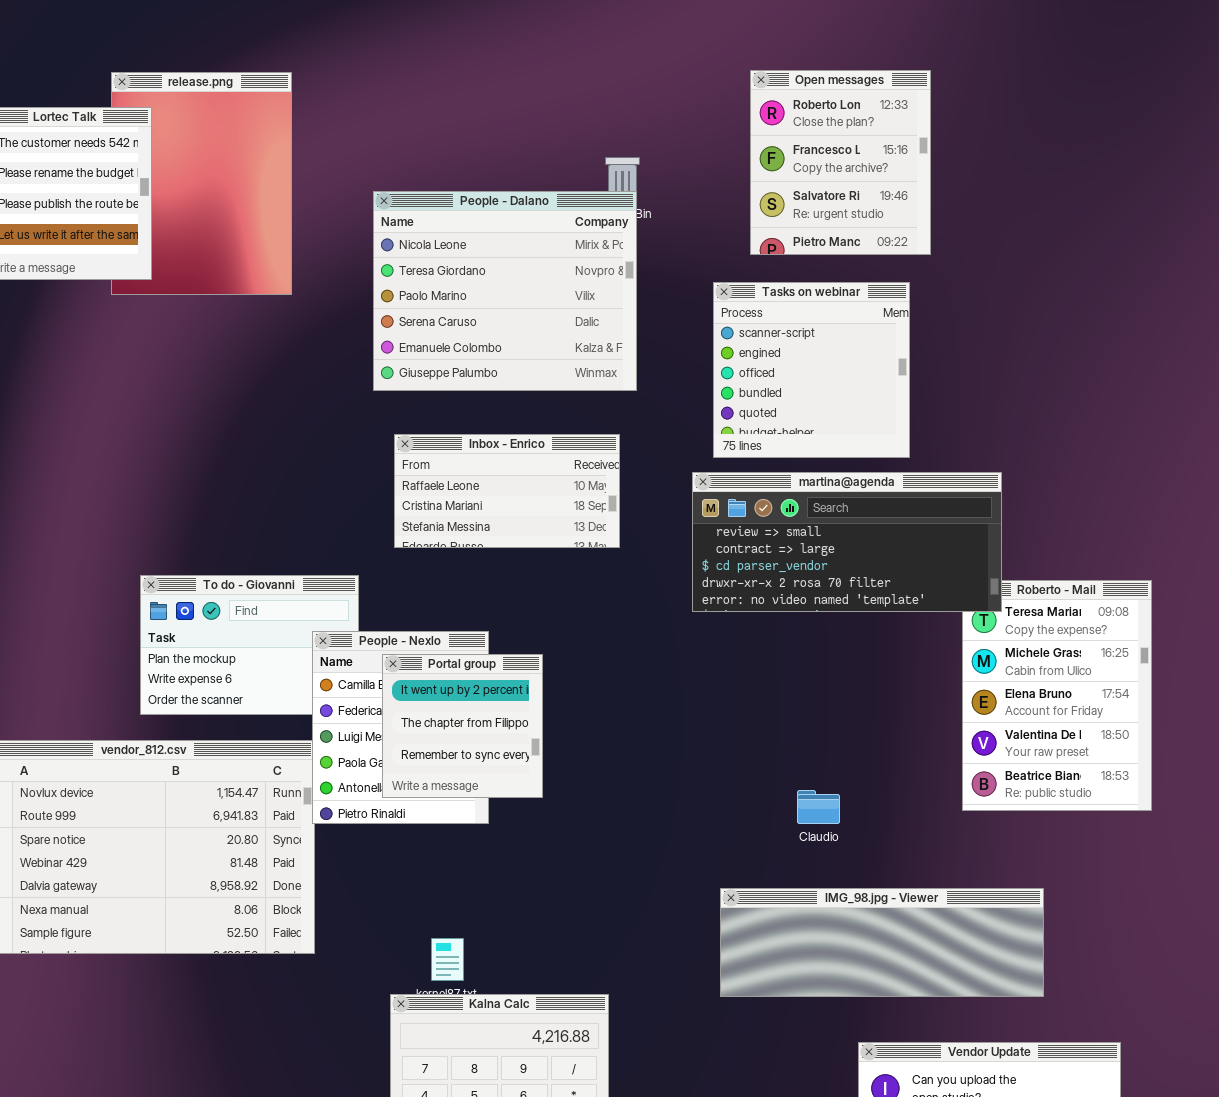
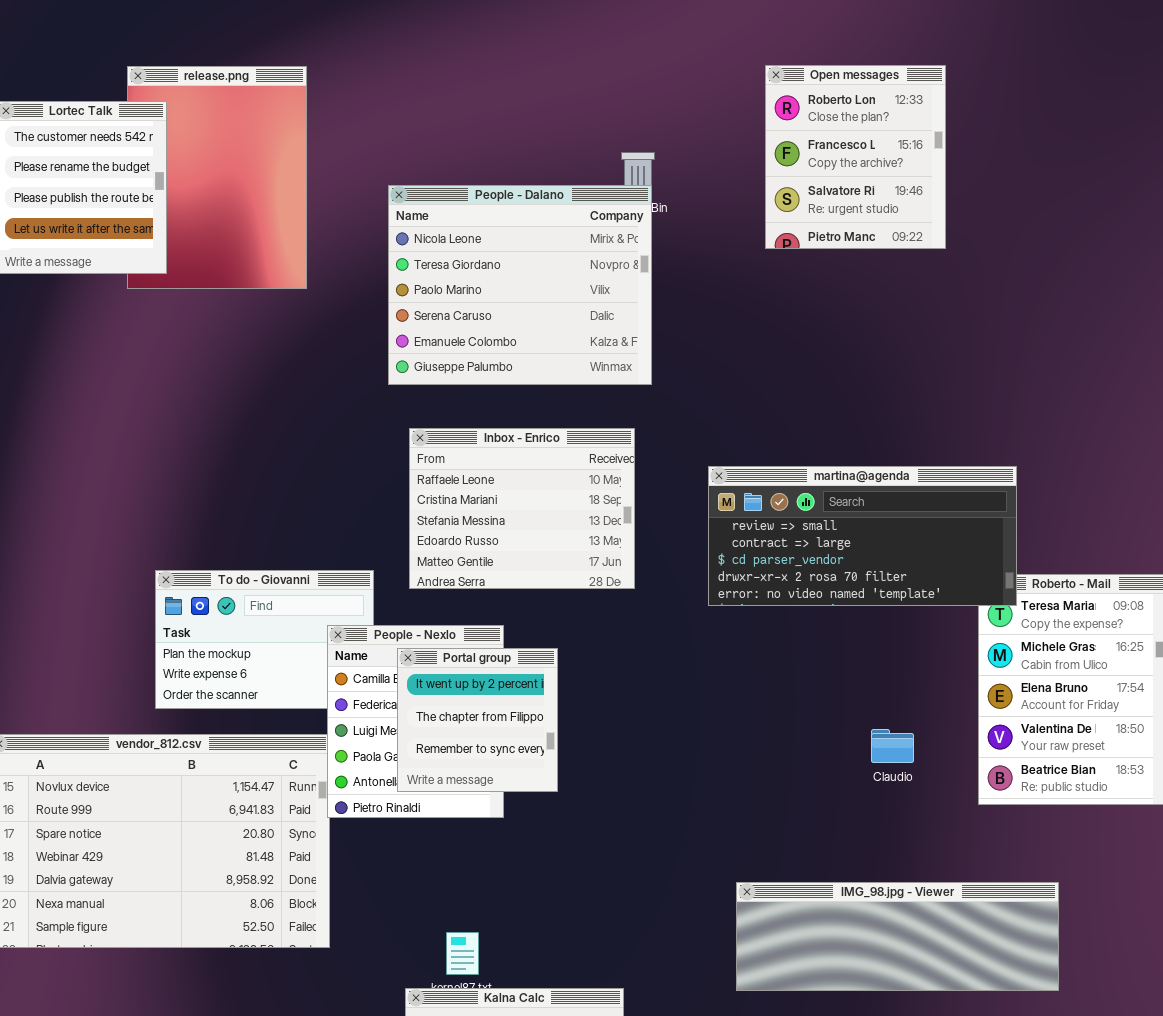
Tasks on webinar: [713,282,910,458] -> none, closed
Inbox - Enrico: [394,434,620,548] -> [409,428,635,589], resized
Claudio: [797,790,840,824] -> [871,729,914,763], moved

